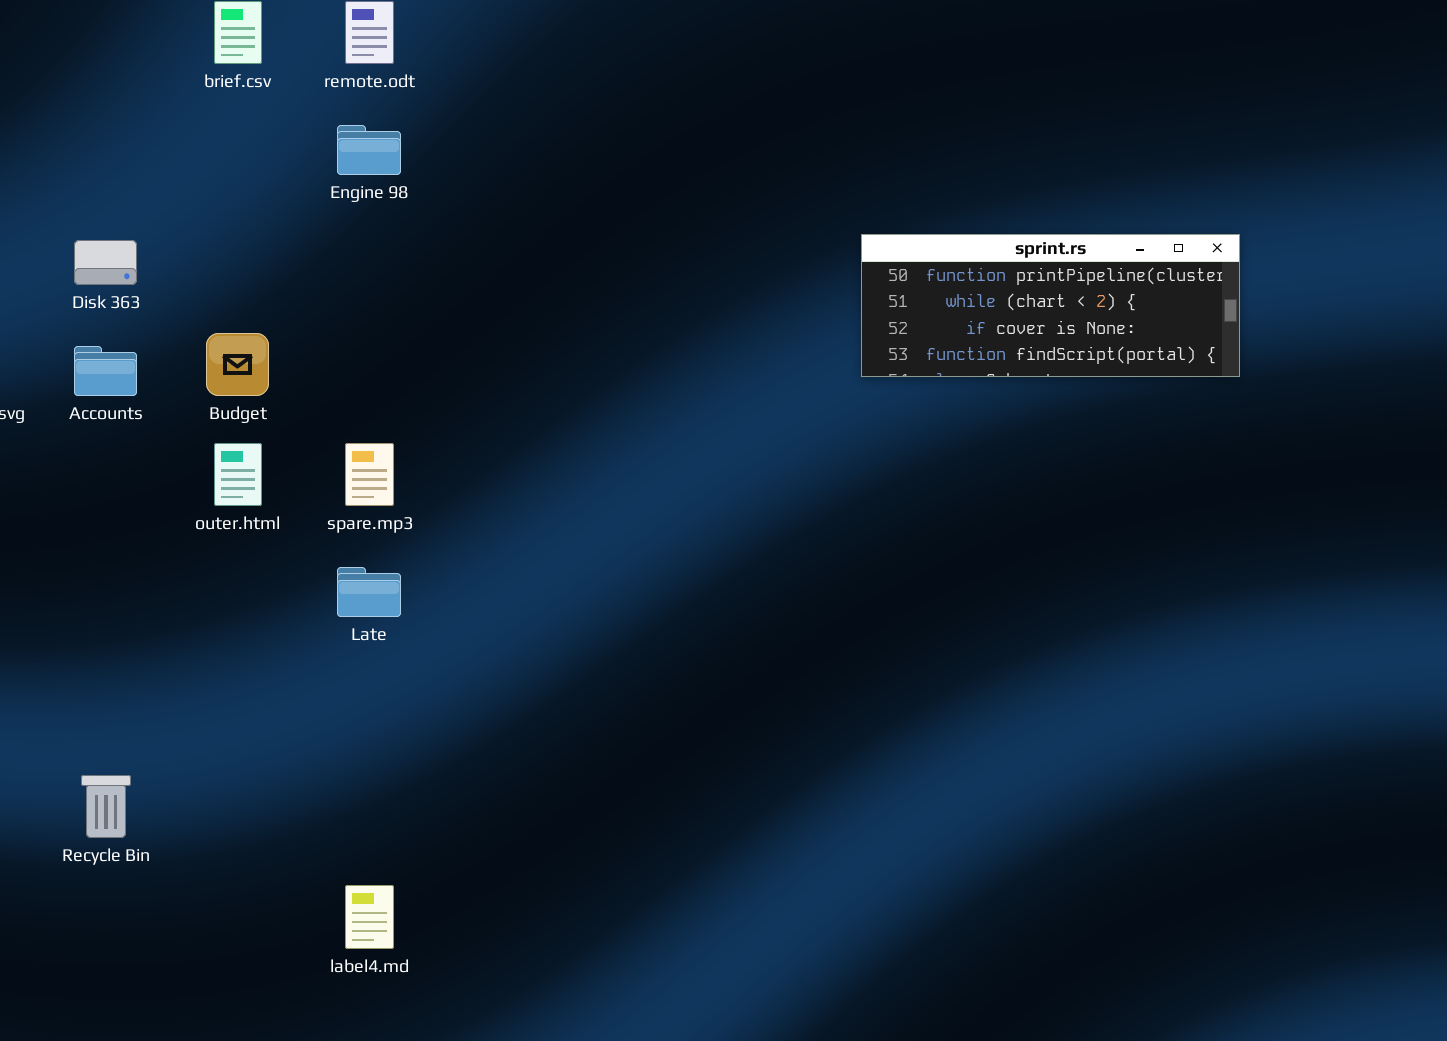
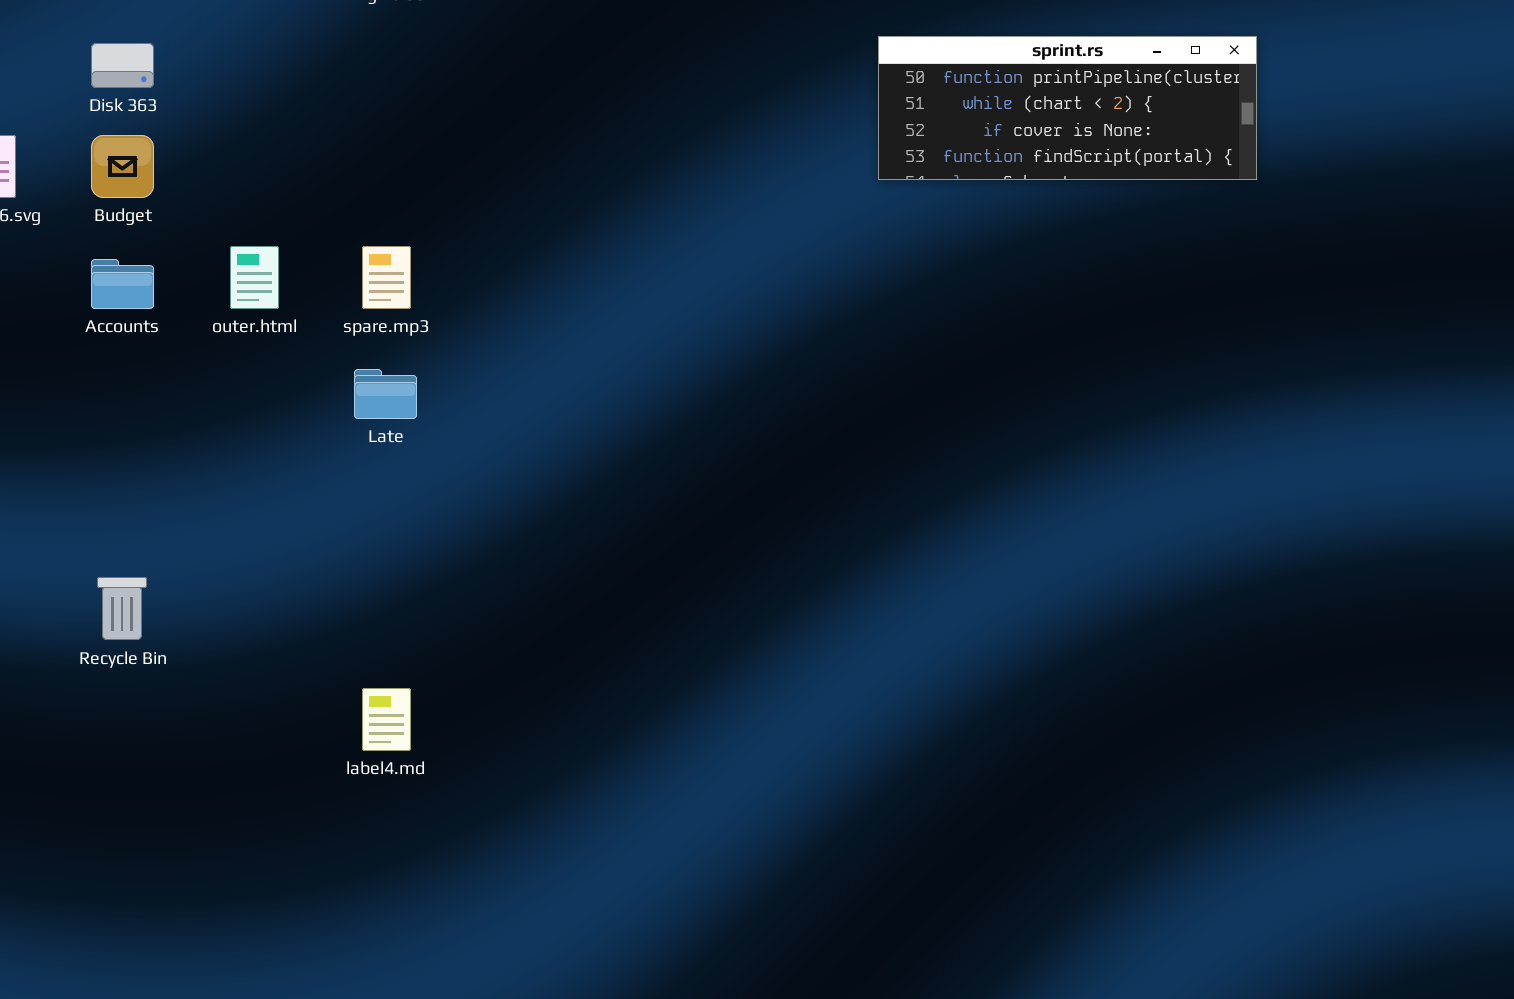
Budget: [206,333,269,396] -> [91,135,154,198], moved
Accounts: [74,346,137,396] -> [91,259,154,309], moved

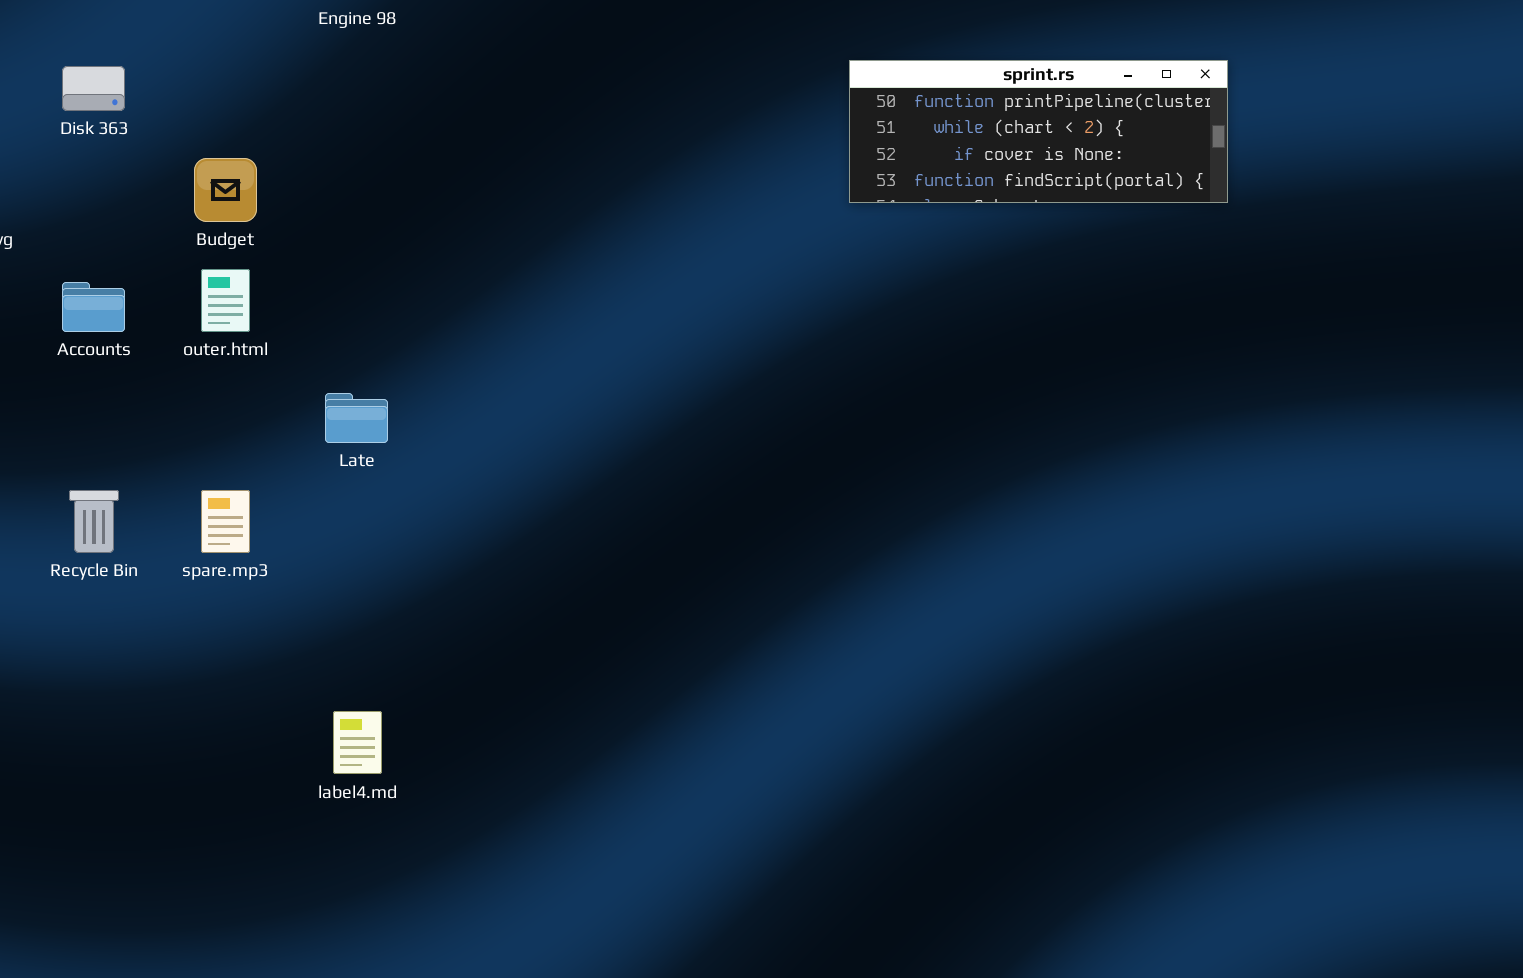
Budget: [91,135,154,198] -> [194,158,257,222], moved
spare.mp3: [362,246,411,309] -> [201,490,250,553], moved
Recycle Bin: [97,577,147,640] -> [69,490,119,553], moved

